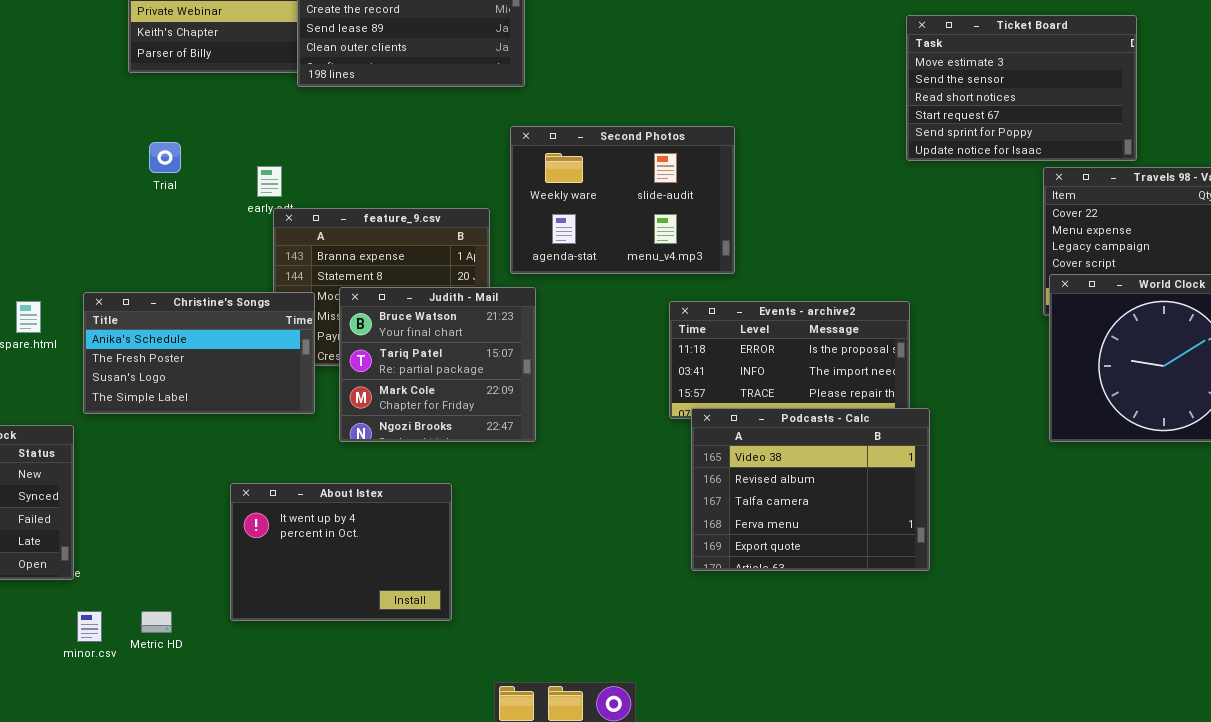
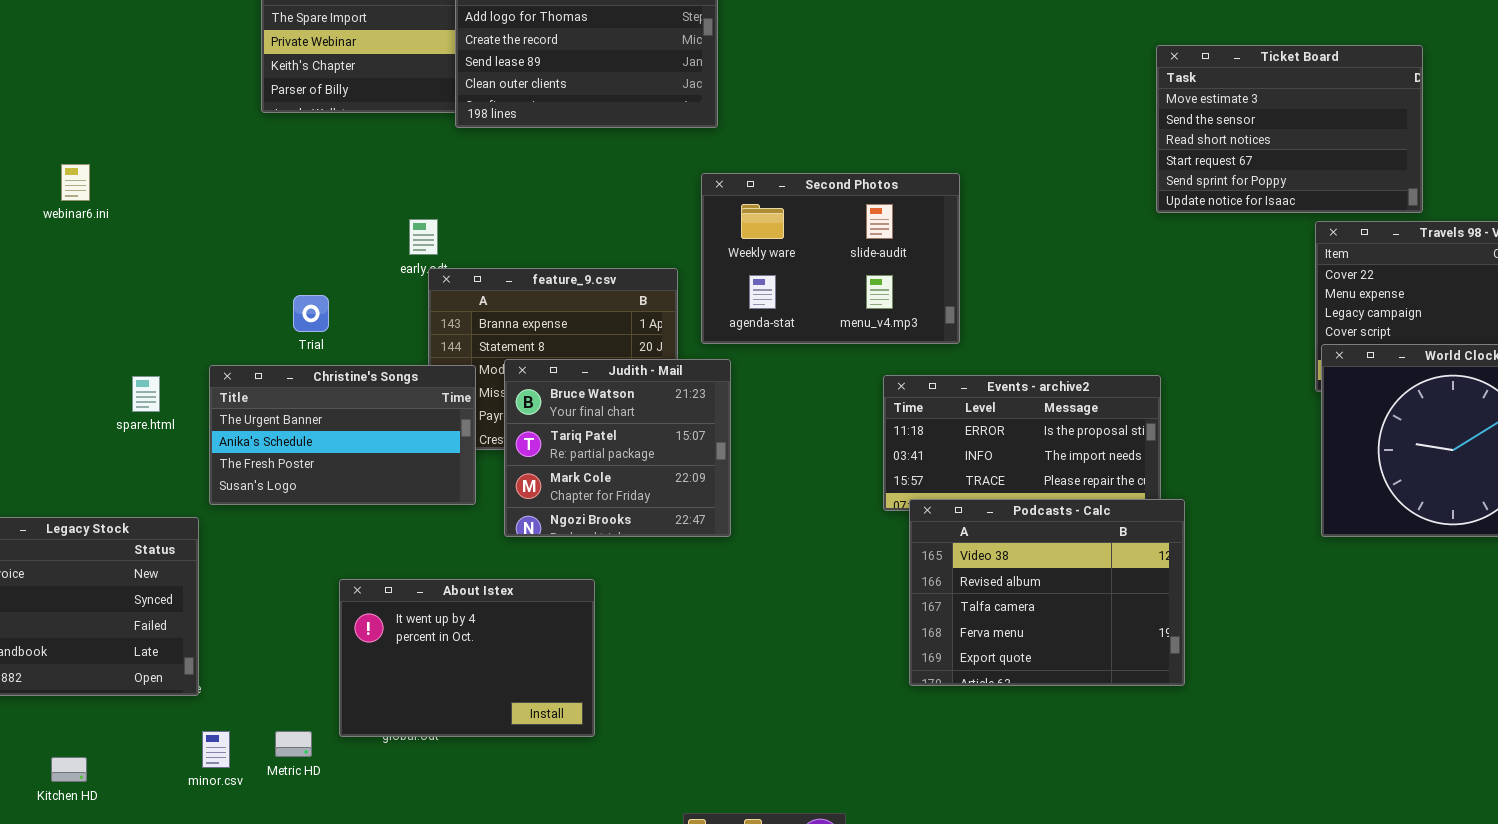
Trial: [149,142,181,173] -> [293,295,329,332], moved
Christine's Songs: [83,292,315,414] -> [209,365,476,505], scrolled up 1 row
About Istex: [230,483,452,621] -> [339,579,595,737], moved

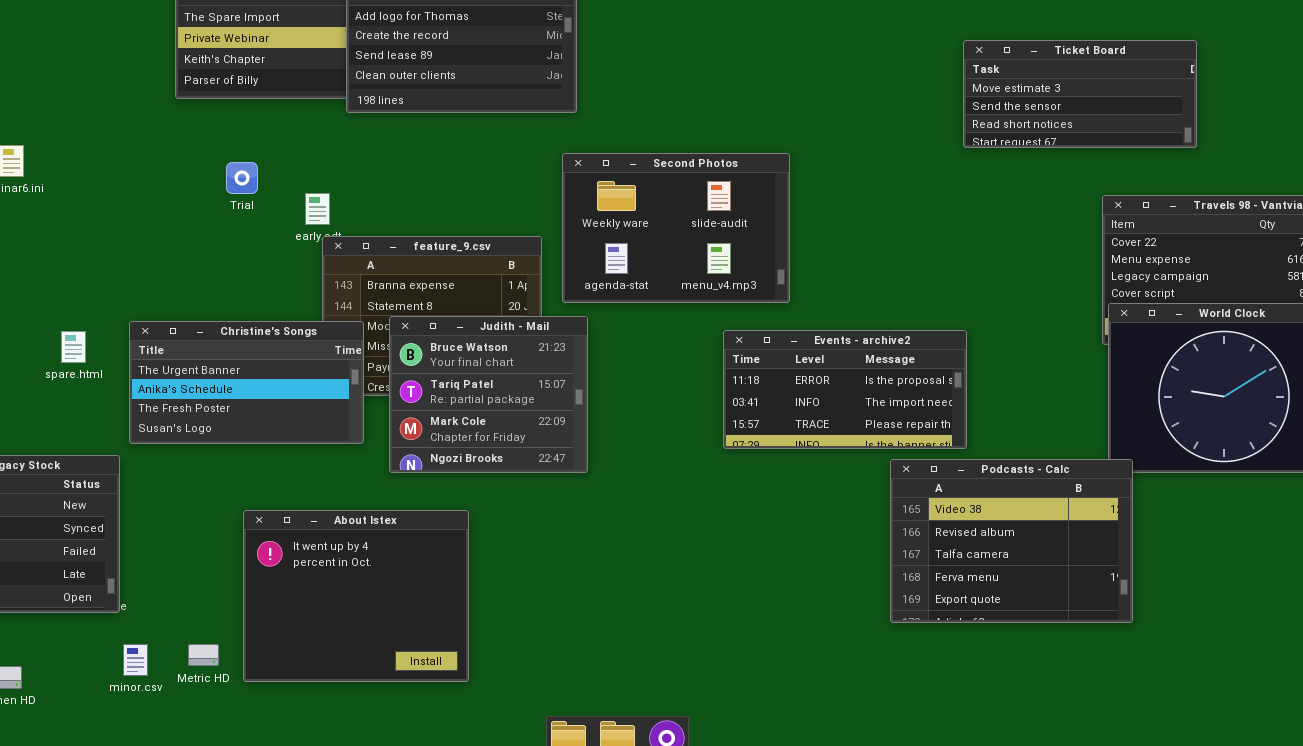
Ticket Board: [1156,45,1423,213] -> [963,40,1197,148], resized
Trial: [293,295,329,332] -> [226,162,258,194], moved
Podcasts - Calc: [909,499,1185,686] -> [890,459,1133,623], moved
About Istex: [339,579,595,737] -> [243,510,469,682], resized

